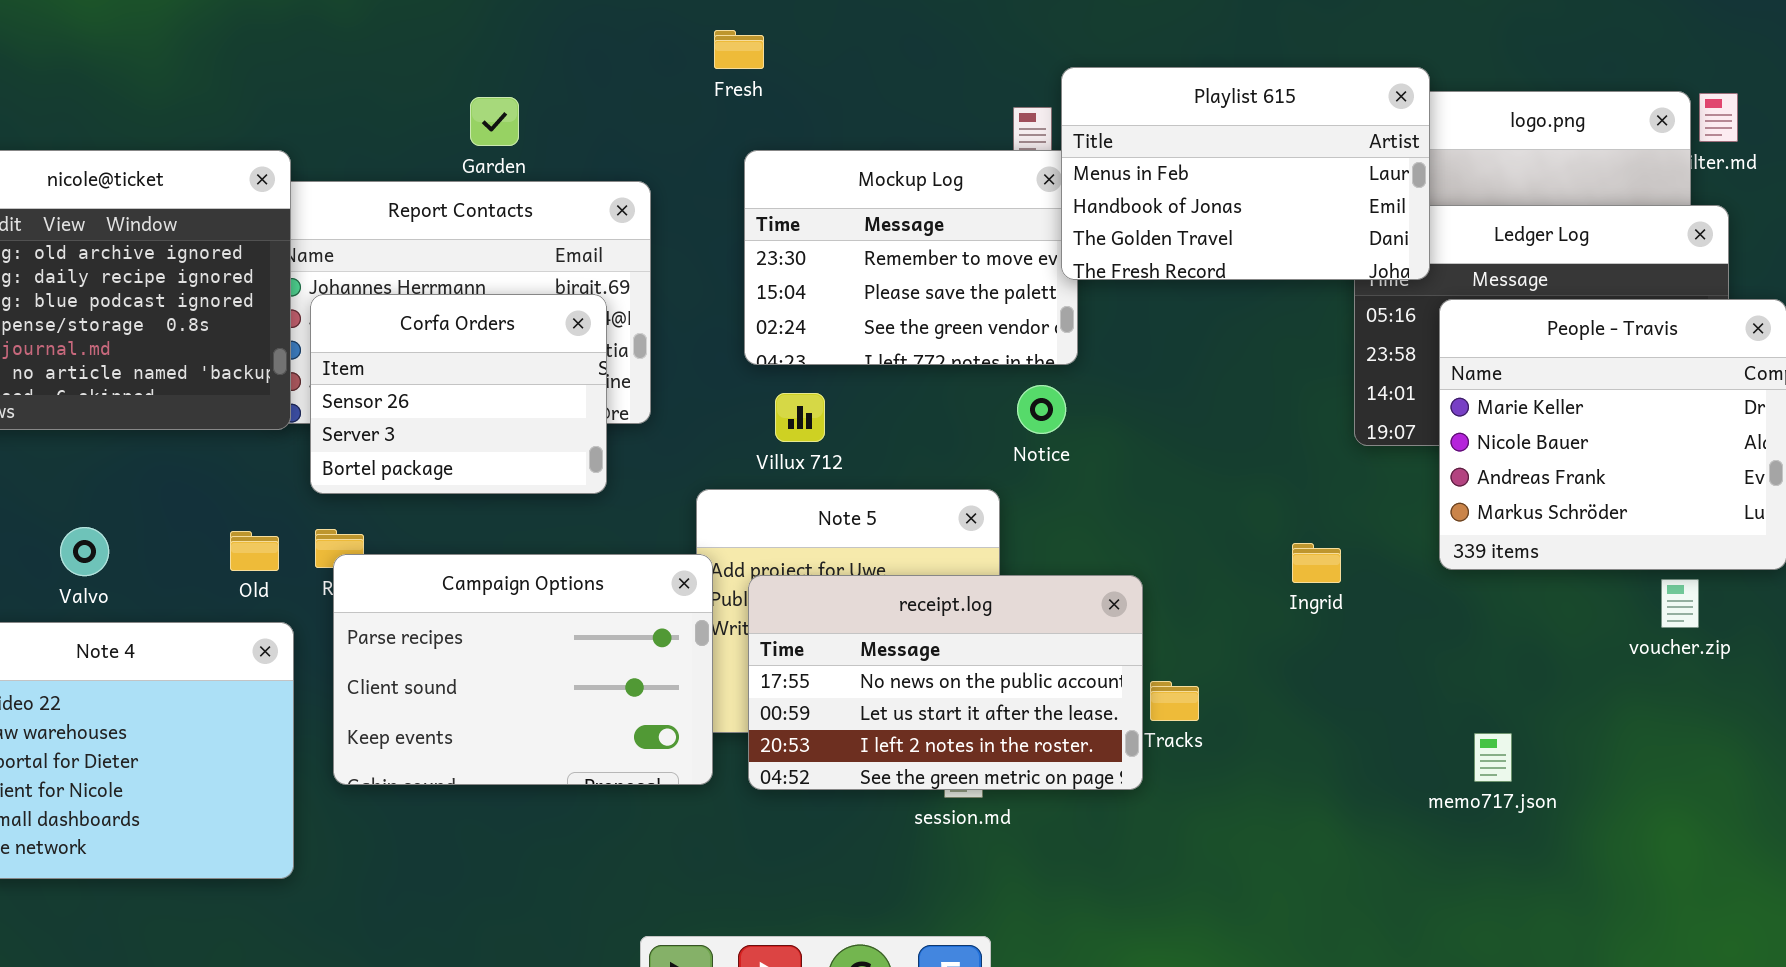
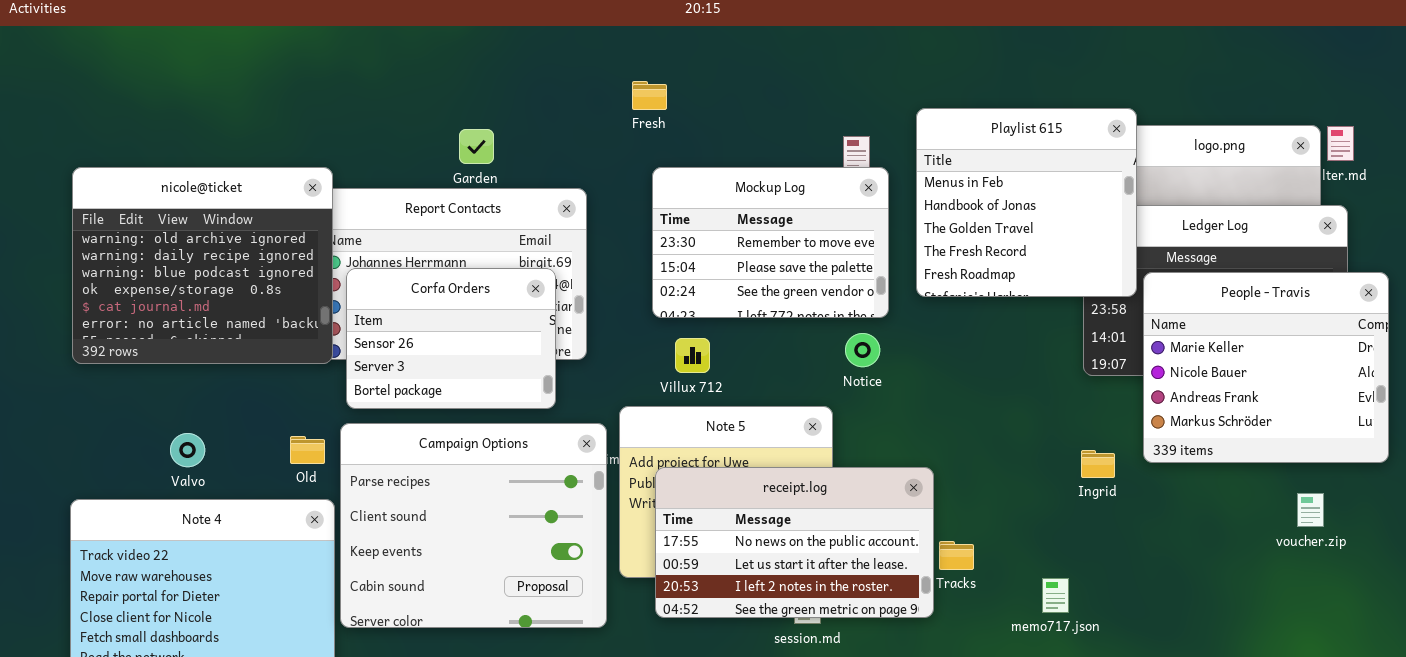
Playlist 615: [1061,67,1430,280] -> [916,108,1137,297], resized
Ingrid: [1292,543,1341,583] -> [1081,450,1115,478], moved
Campaign Options: [333,554,713,785] -> [340,423,607,628], moved, resized
voucher.zip: [1661,579,1699,628] -> [1297,493,1324,527], moved
memo717.json: [1474,733,1512,782] -> [1042,578,1069,613], moved

